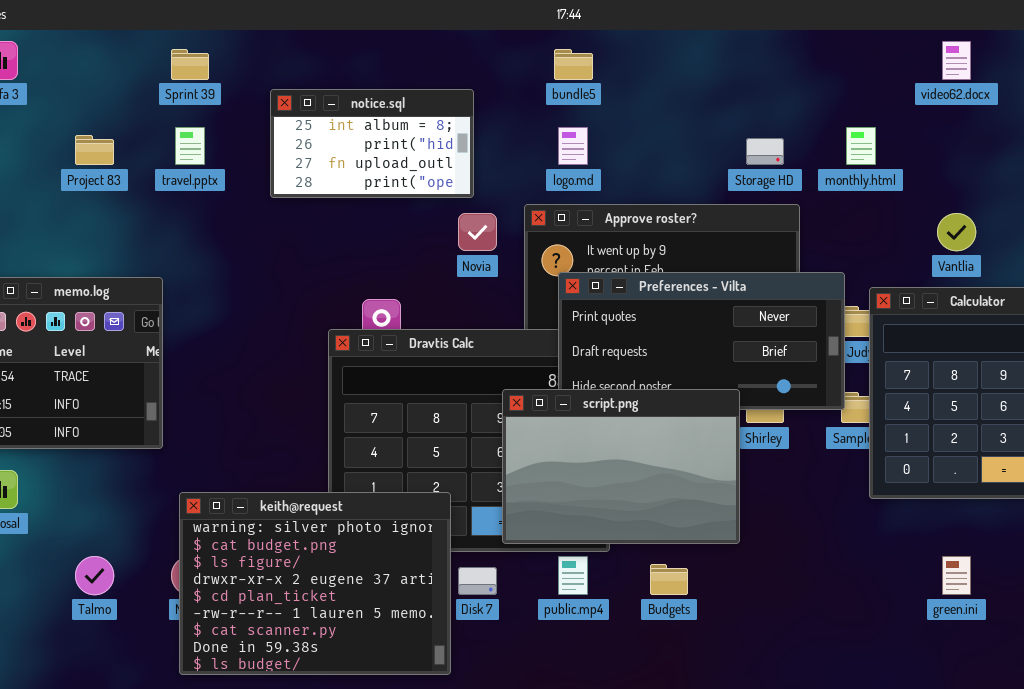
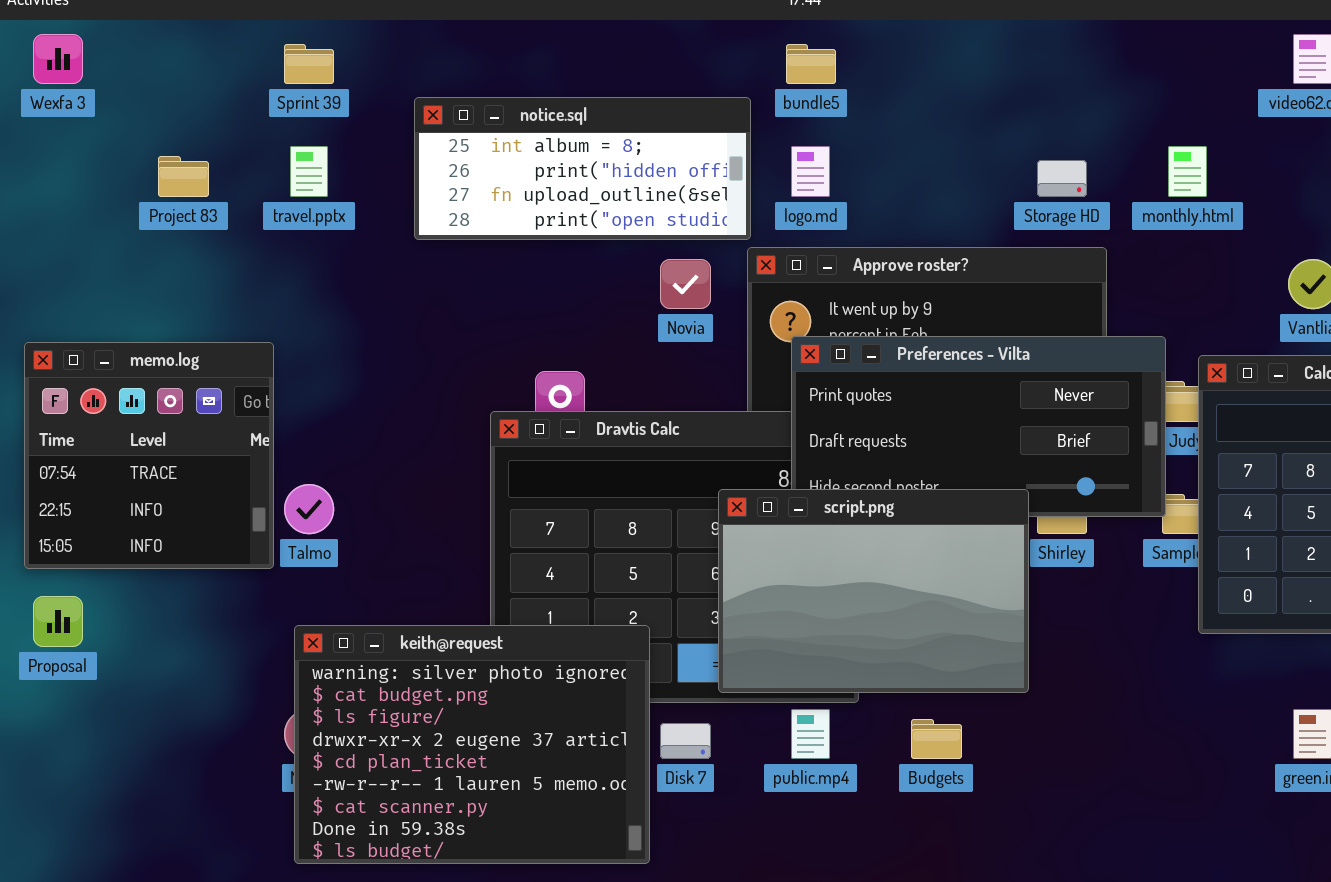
notice.sql: [270,89,474,198] -> [414,97,751,240], resized
Talmo: [75,556,114,595] -> [284,484,334,534], moved

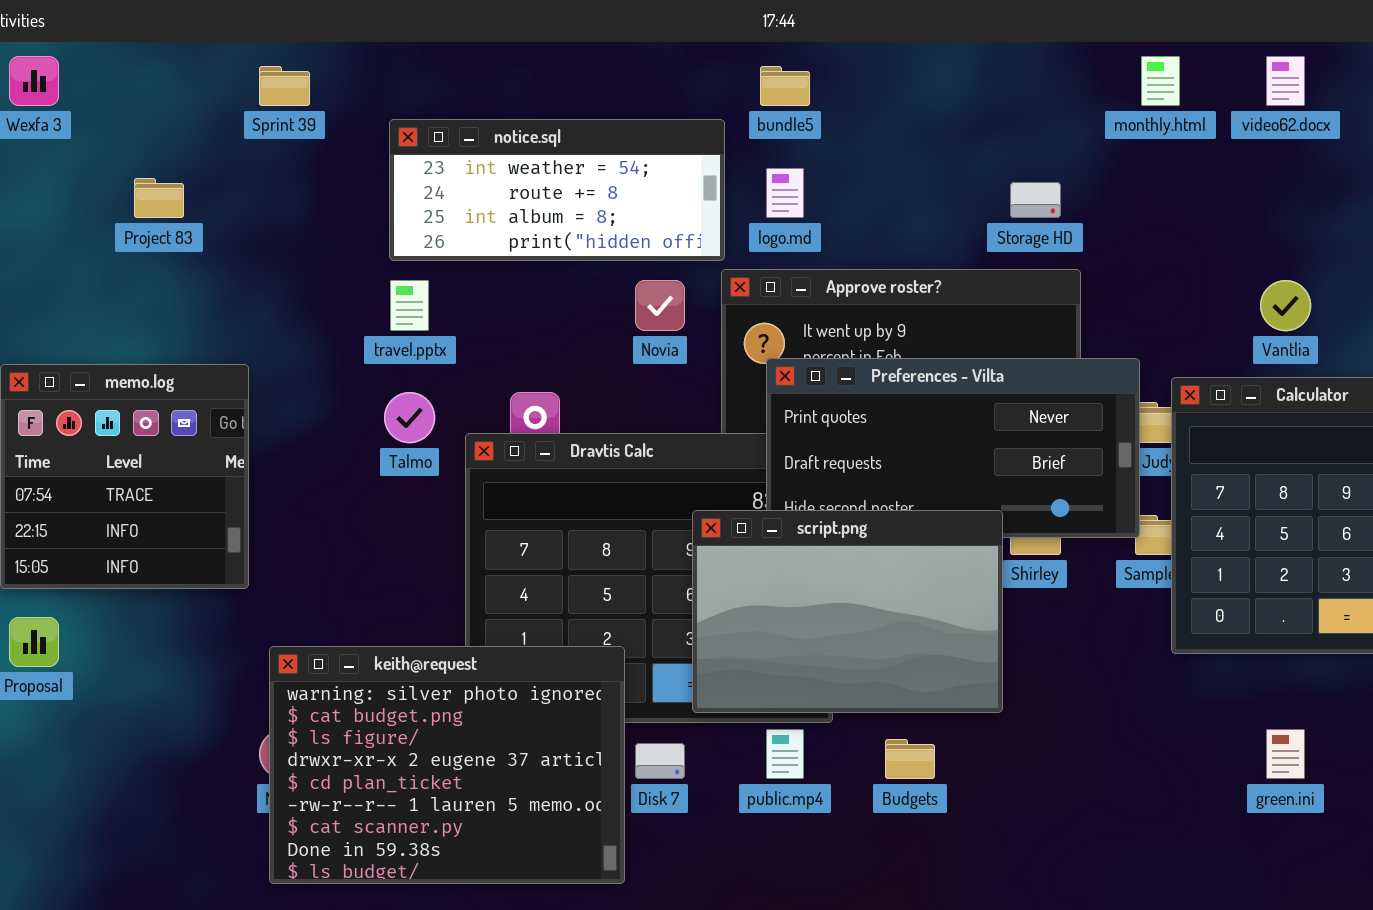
notice.sql: [414,97,751,240] -> [389,119,725,261], scrolled up 2 rows
travel.pptx: [290,146,328,197] -> [390,280,429,331], moved
monthly.html: [1168,146,1207,197] -> [1141,56,1180,106], moved
Talmo: [284,484,334,534] -> [384,392,435,443], moved

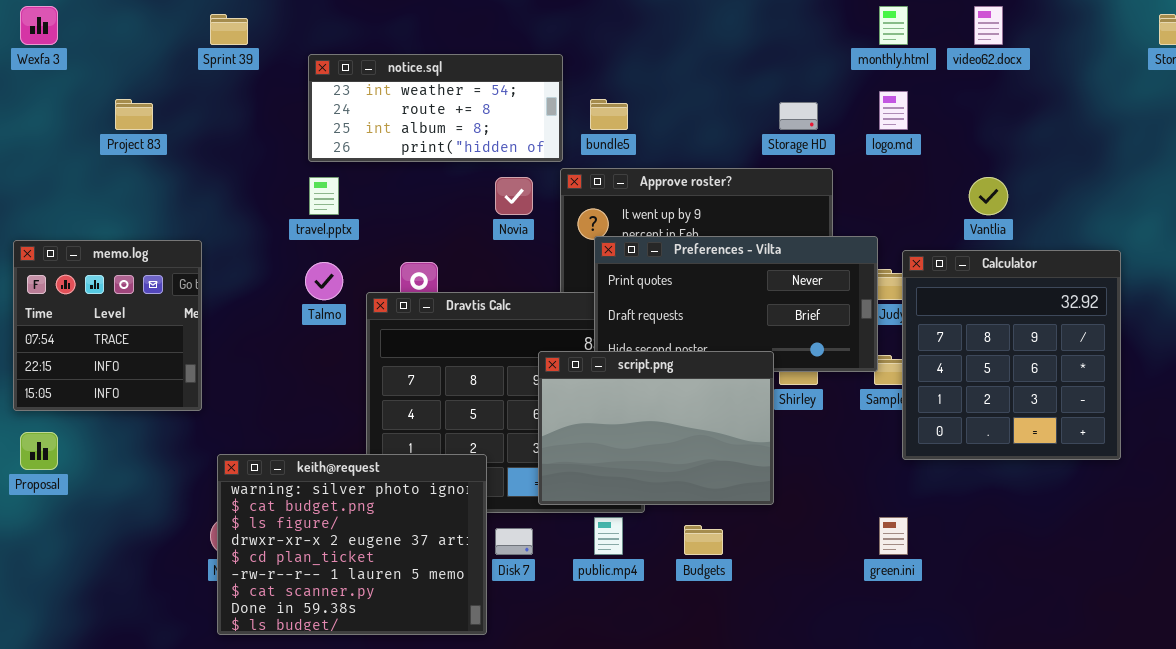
bundle5: [760,66,810,106] -> [590,99,628,130], moved
logo.md: [766,168,804,218] -> [879,91,908,130], moved
green.ini: [1266,729,1305,779] -> [879,517,908,555], moved

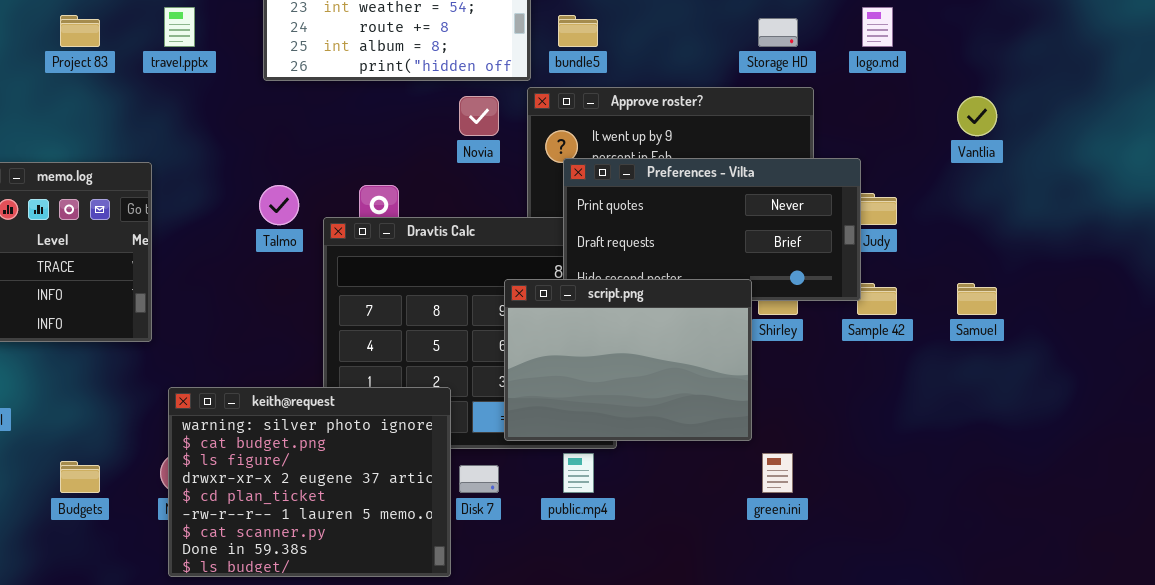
travel.pptx: [309,177,339,215] -> [164,7,195,47], moved
Calculator: [902,250,1121,460] -> none, closed
green.ini: [879,517,908,555] -> [762,453,793,493], moved
Budgets: [684,525,723,555] -> [60,461,100,493], moved

